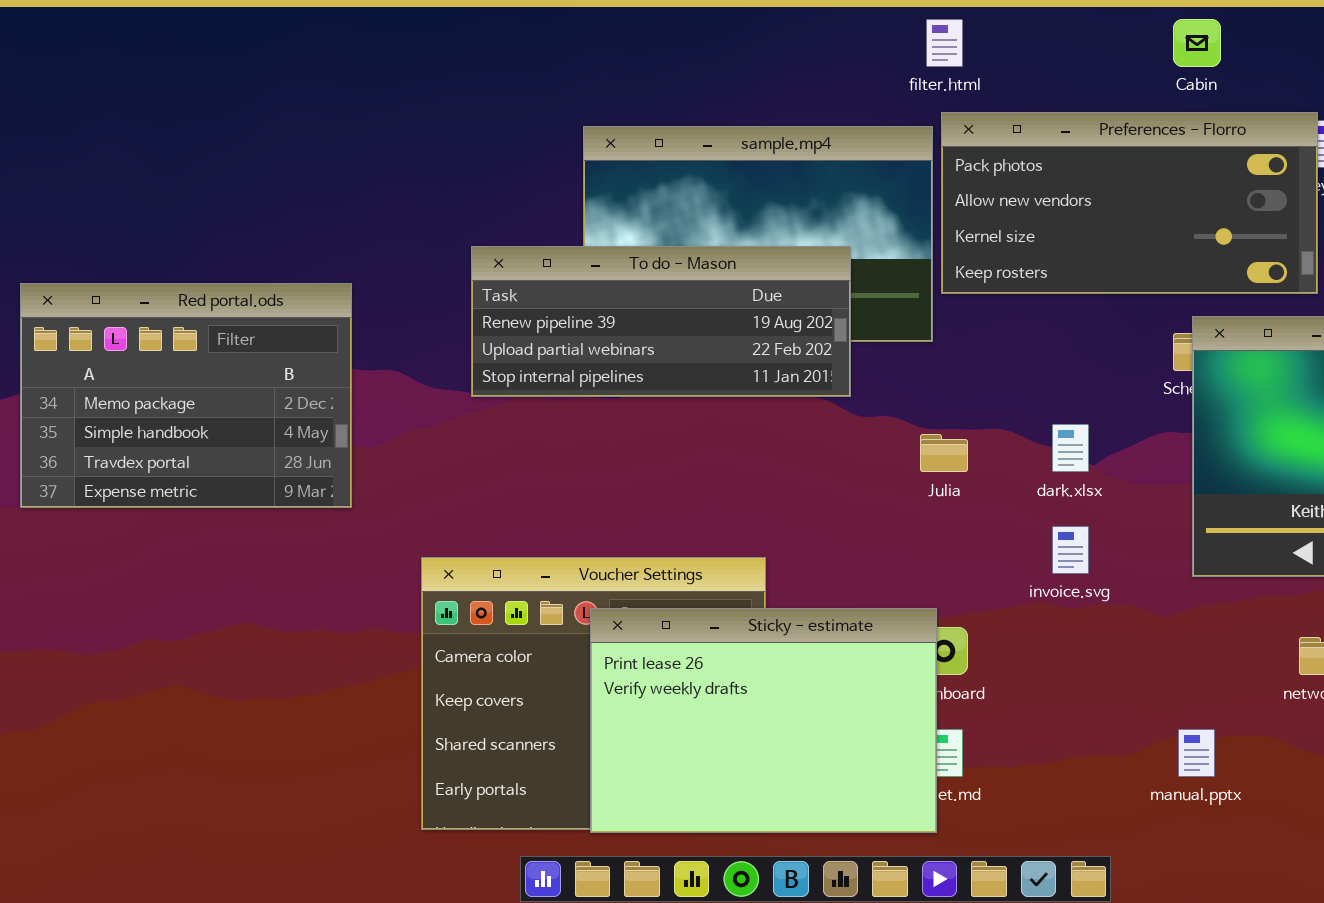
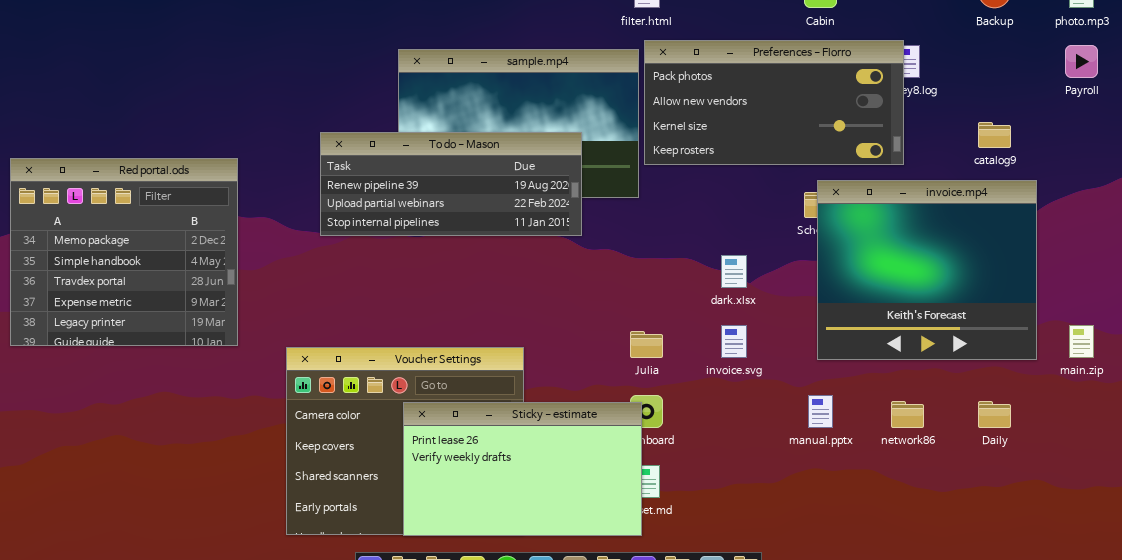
Red portal.ods: [20,283,352,508] -> [10,158,238,346], resized
Julia: [920,434,968,472] -> [630,331,663,358], moved
Sticky - estimate: [590,608,937,833] -> [403,402,642,536], resized
manual.pptx: [1178,729,1215,777] -> [808,395,833,428], moved

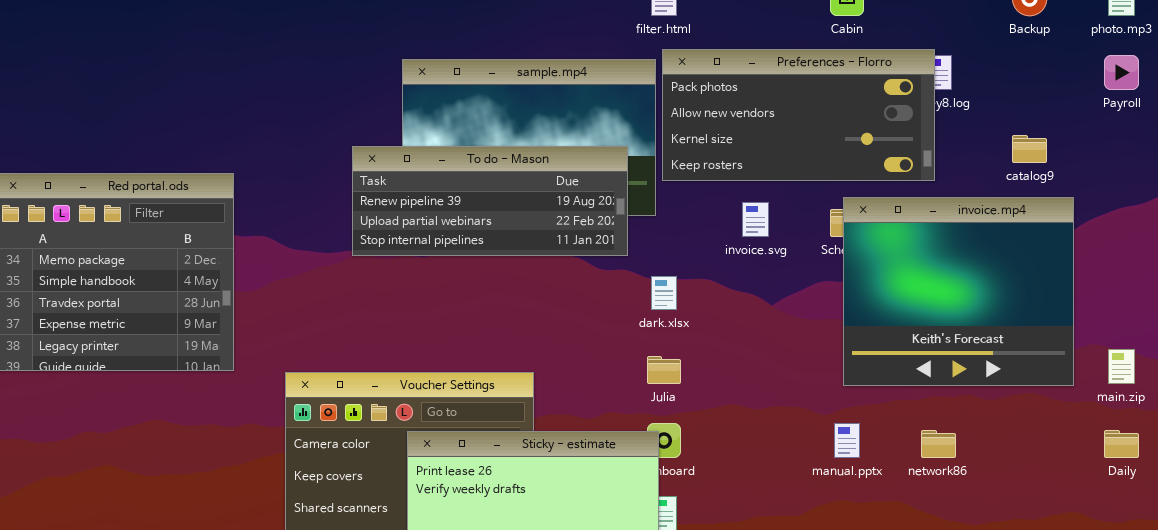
To do - Mason: [320,132,582,236] -> [352,146,628,256], moved
dark.xlsx: [721,255,747,288] -> [651,276,677,310], moved
invoice.svg: [721,325,747,358] -> [742,202,769,237], moved
Daily: [978,401,1011,428] -> [1104,430,1139,458], moved

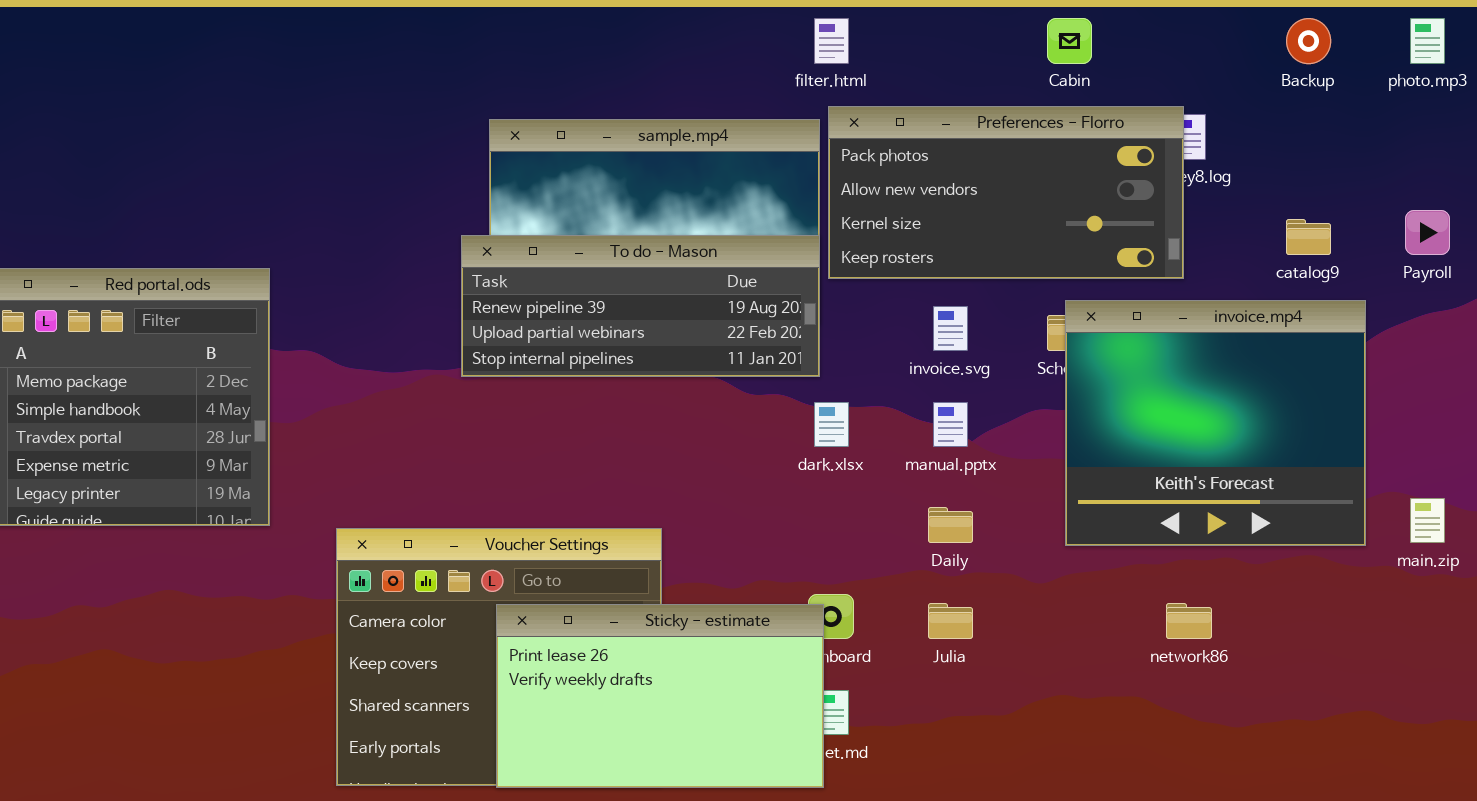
Payroll: [1104,55,1139,90] -> [1405,210,1450,255], moved
To do - Mason: [352,146,628,256] -> [461,235,820,377], moved
Julia: [647,356,681,384] -> [928,603,973,639], moved
manual.pptx: [834,423,860,458] -> [933,402,968,447], moved
Daily: [1104,430,1139,458] -> [928,507,973,543], moved

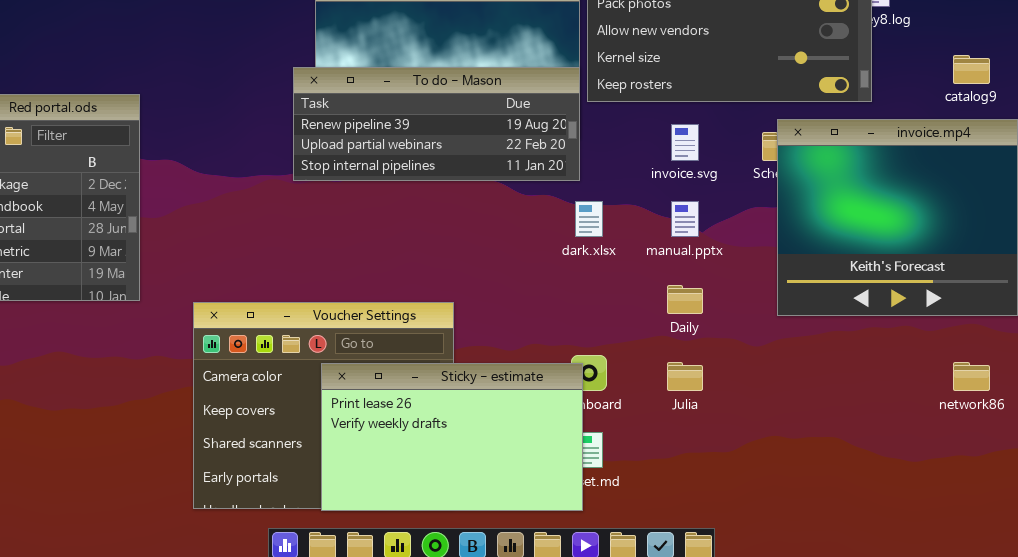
network86: [1166,603,1212,639] -> [953,362,990,391], moved

